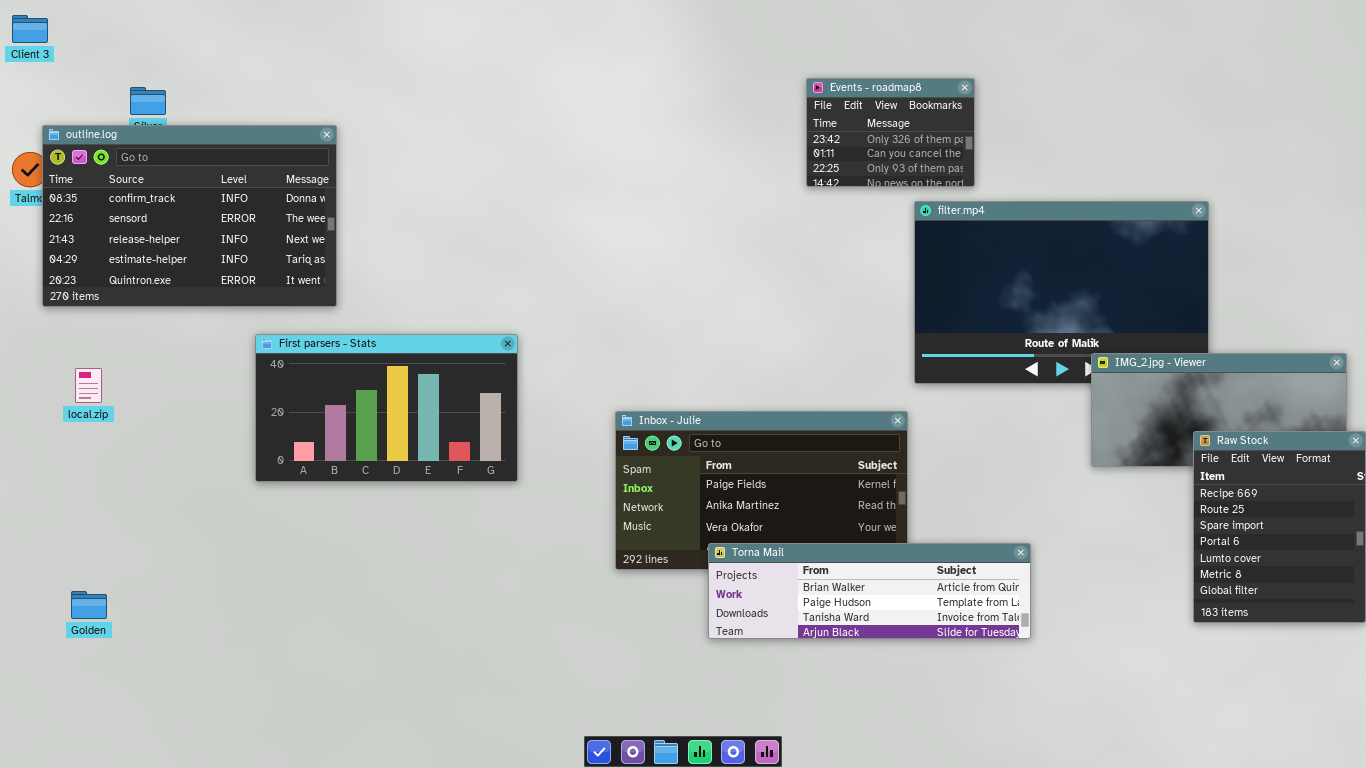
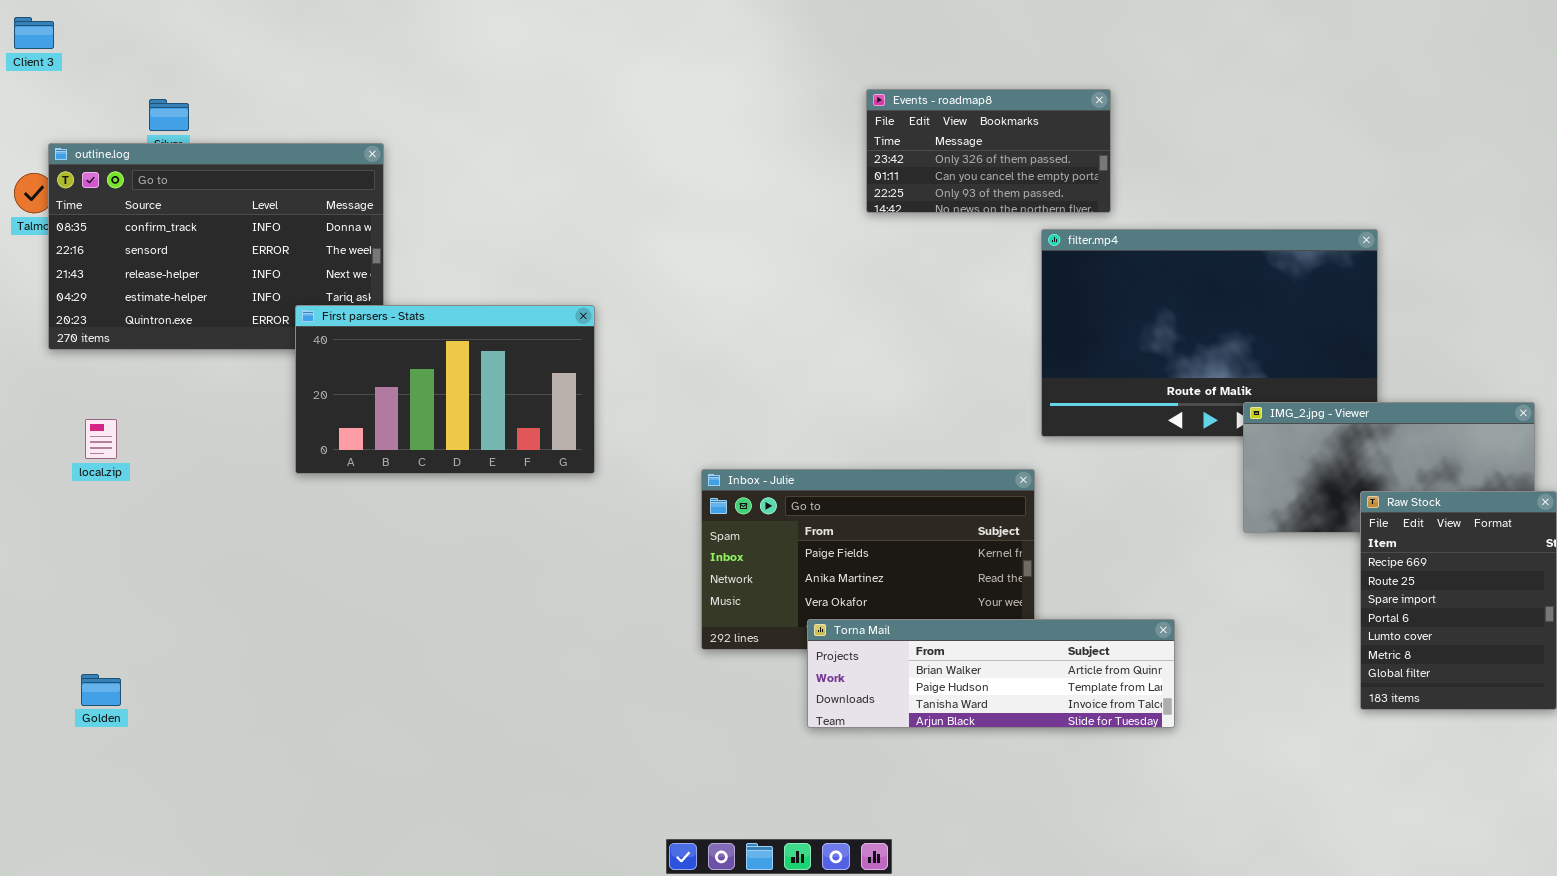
Events - roadmap8: [806,78,975,187] -> [866,89,1111,213], resized
First parsers - Stats: [255,334,518,482] -> [295,305,595,474], moved

